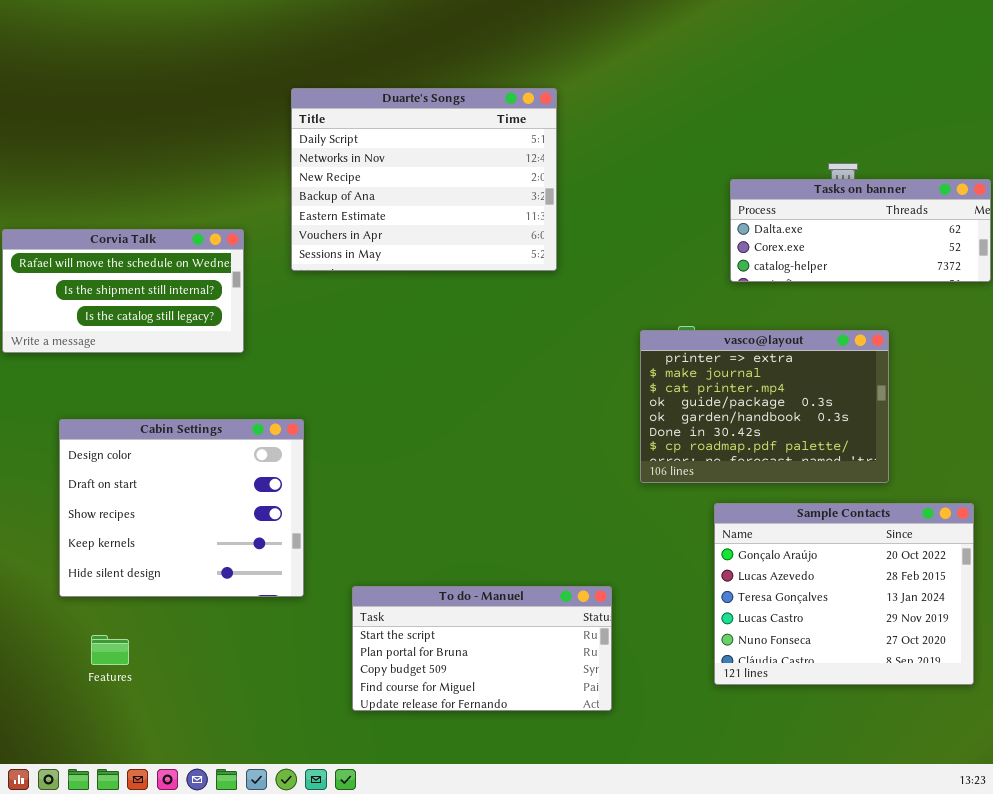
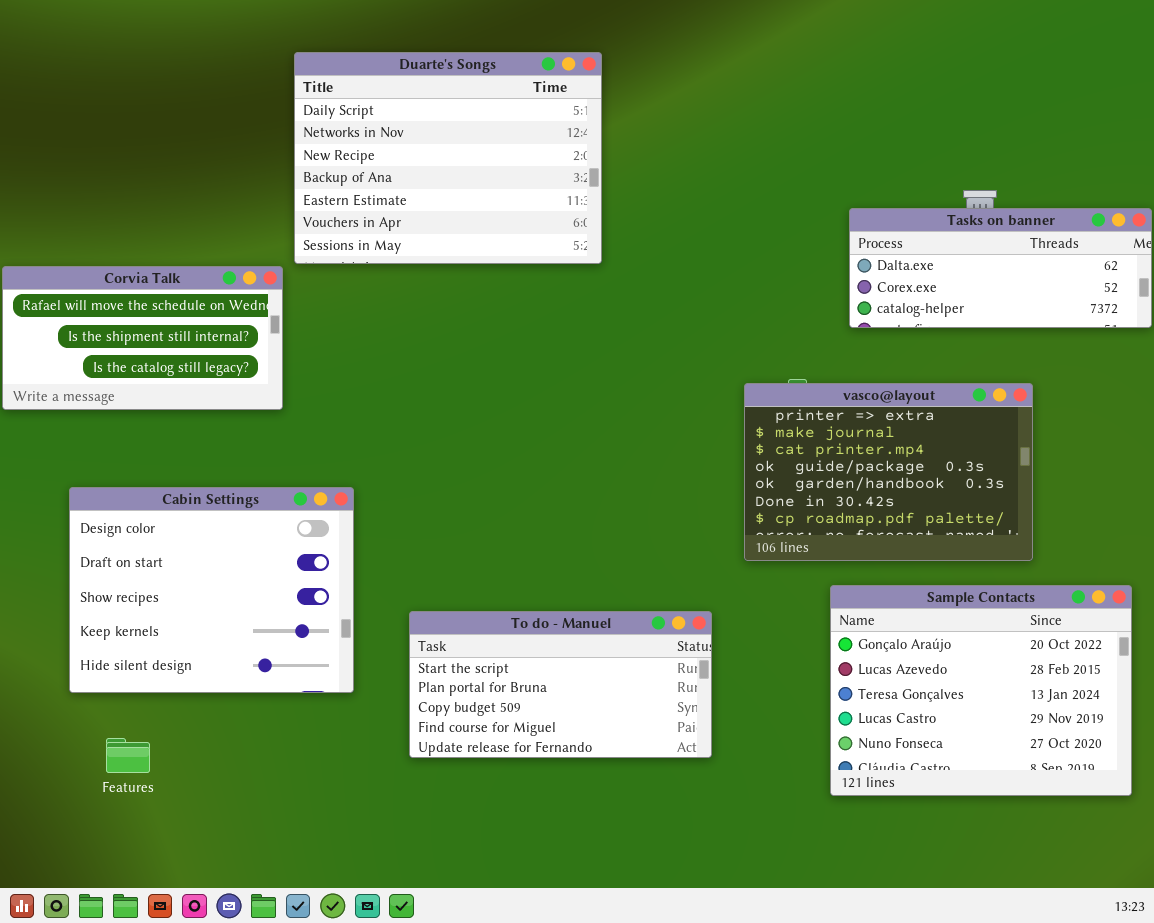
Duarte's Songs: [291,88,557,271] -> [294,52,602,264], moved
To do - Manuel: [352,586,612,711] -> [409,611,712,758], moved

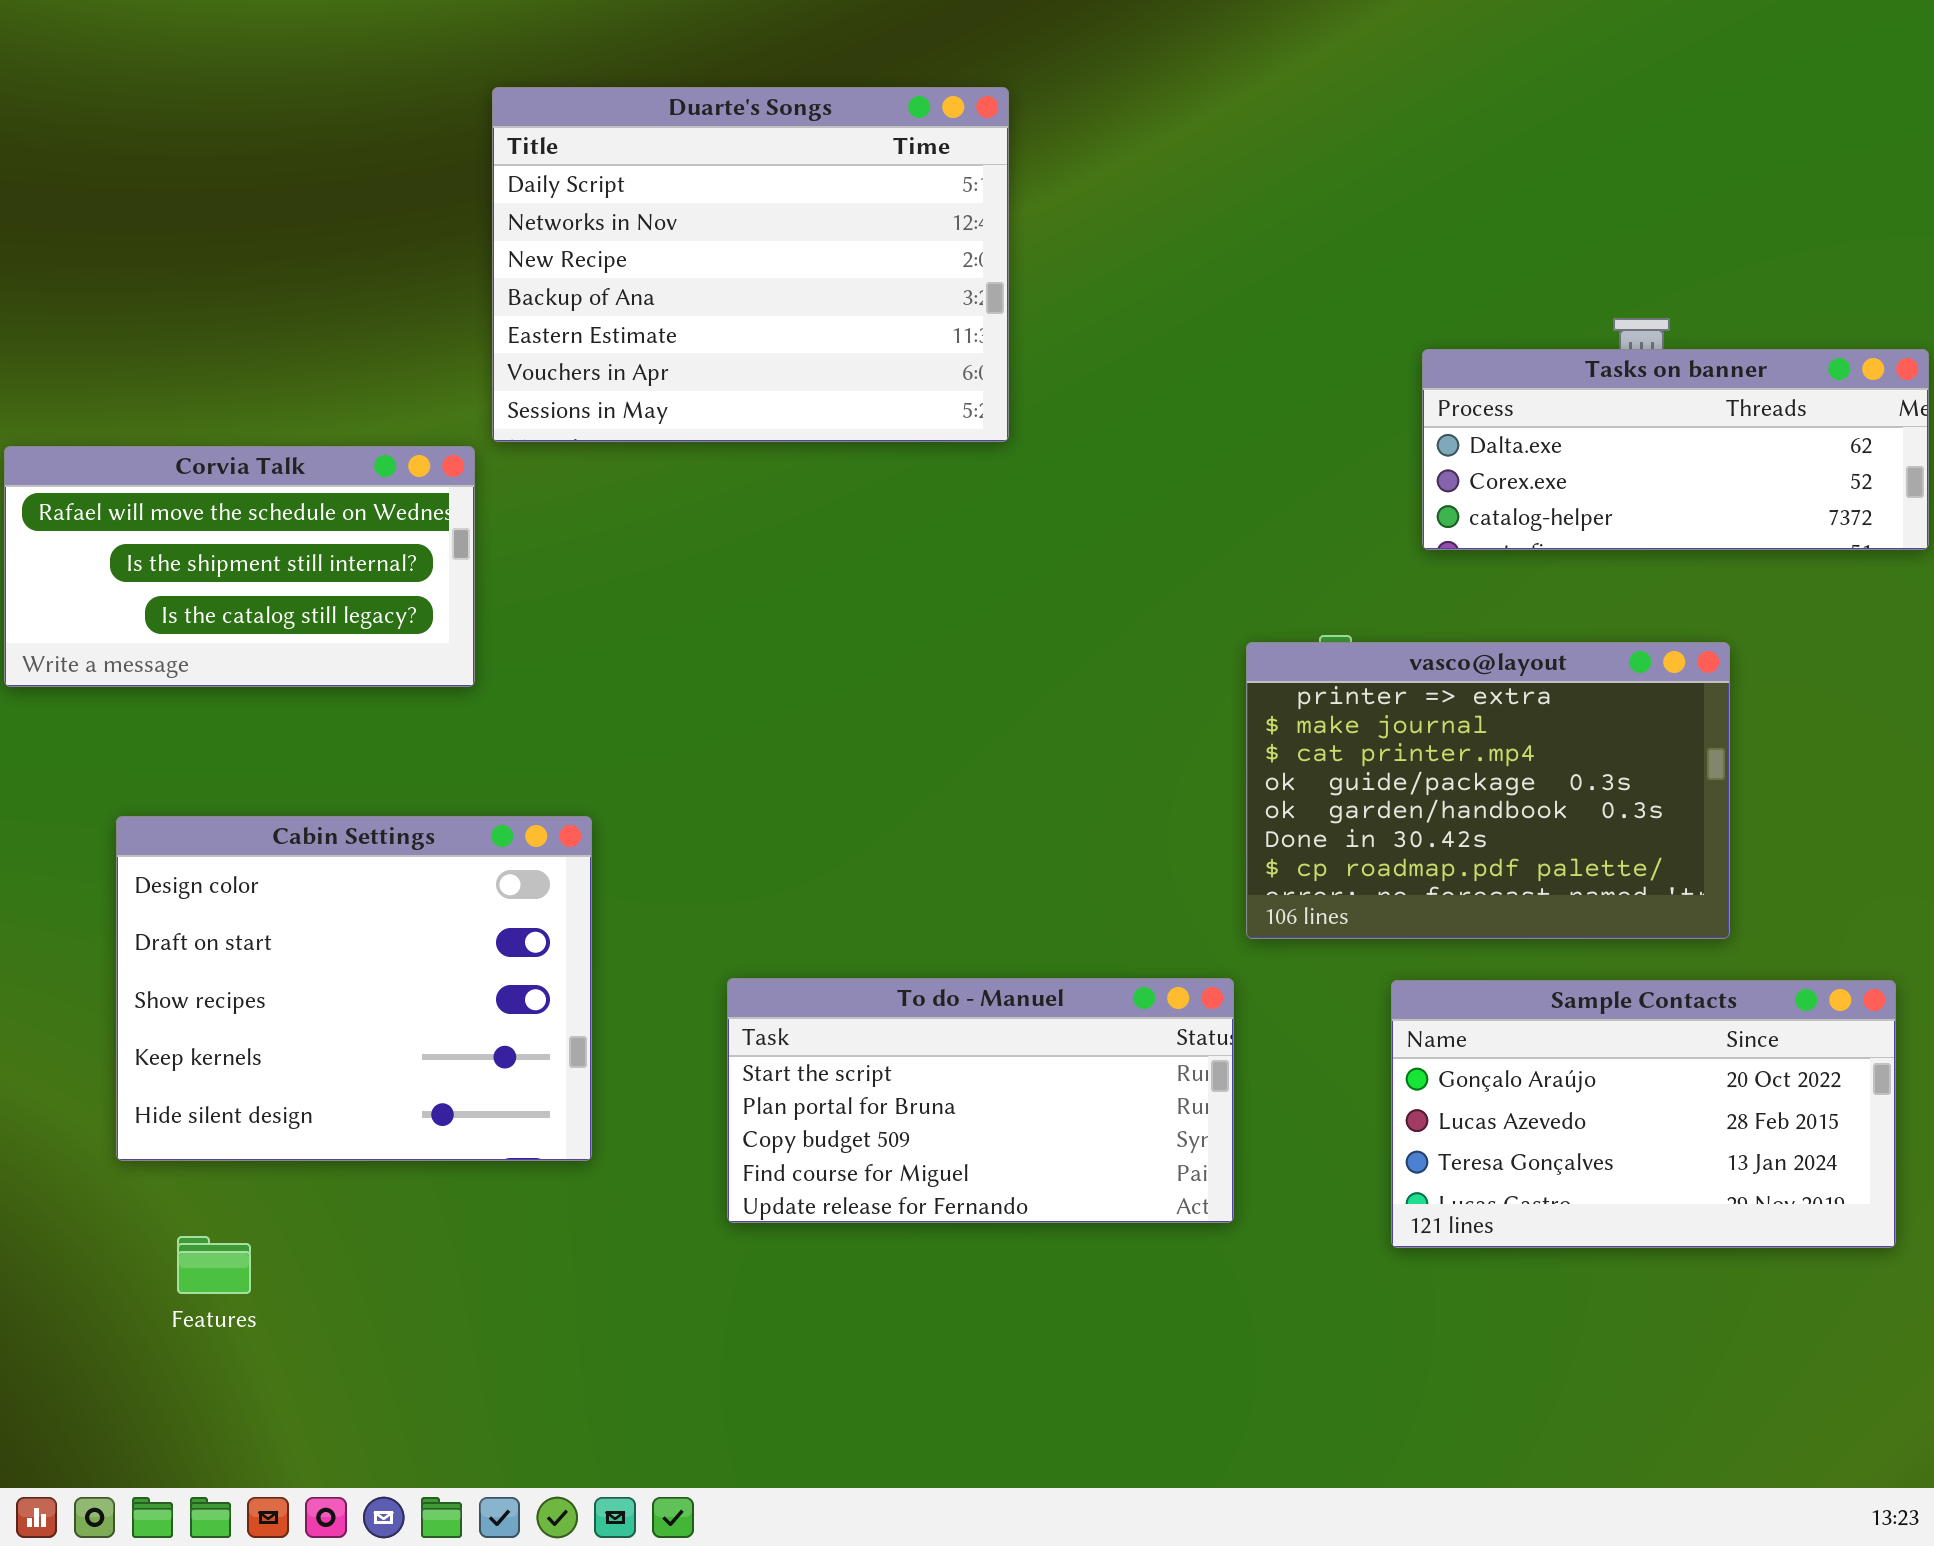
Sample Contacts: [830,585,1132,796] -> [1391,980,1896,1248], resized
To do - Manuel: [409,611,712,758] -> [727,978,1234,1223], moved

